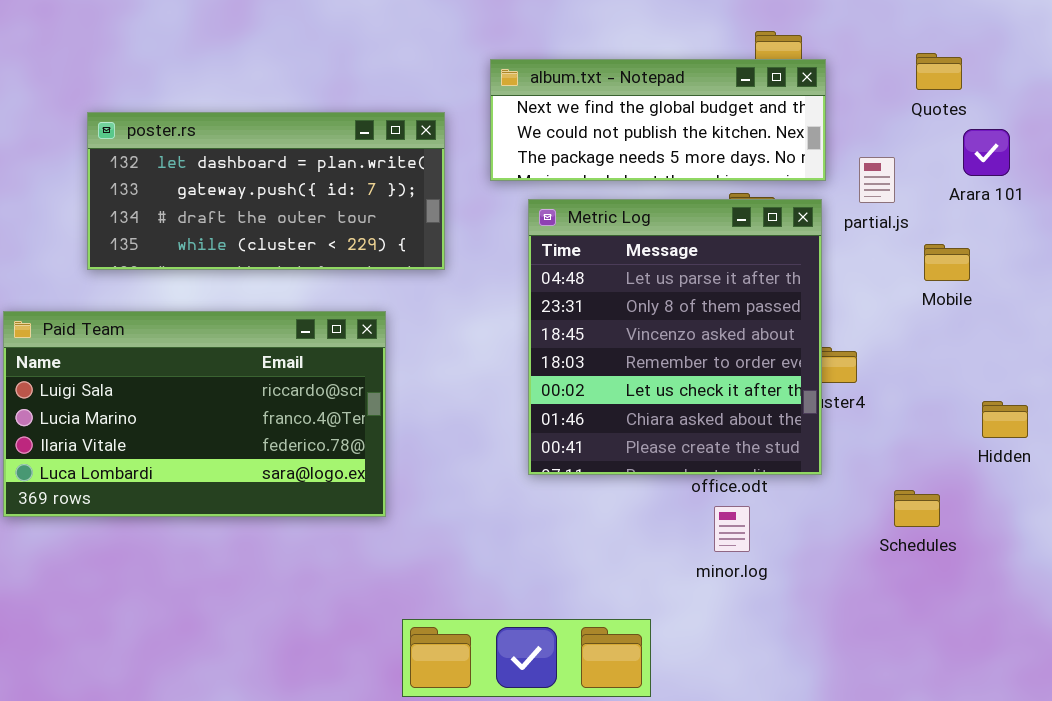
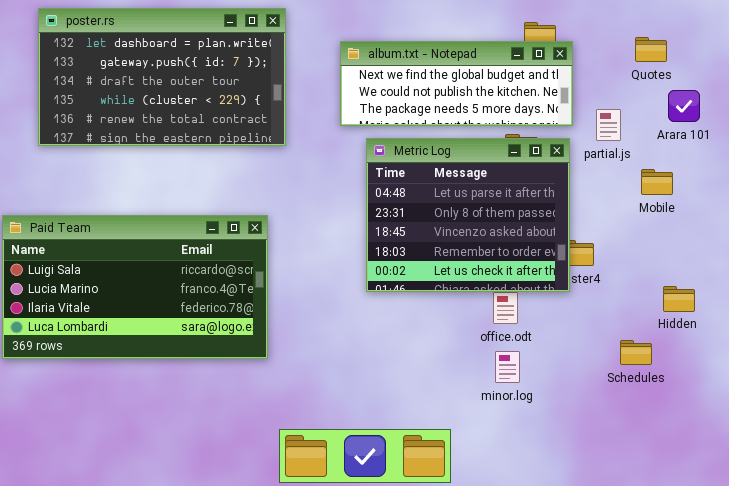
poster.rs: [87,112,445,270] -> [38,8,286,146], moved, resized
Metric Log: [528,199,822,475] -> [366,138,570,292], resized
Hidden: [982,401,1028,438] -> [663,286,695,312], moved

